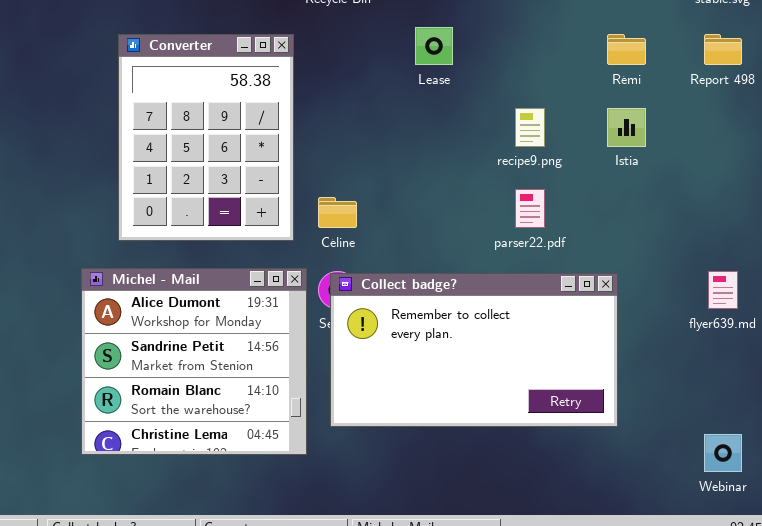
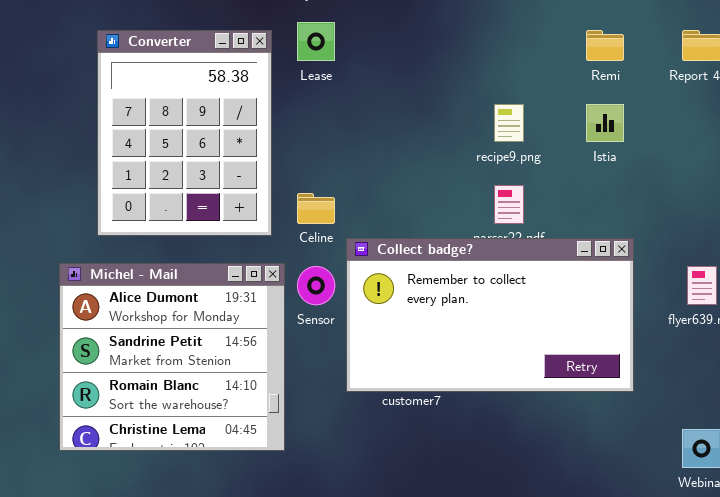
Lease: [415,27,453,65] -> [297,22,335,61], moved
Collect badge?: [330,273,618,427] -> [346,238,634,392], moved

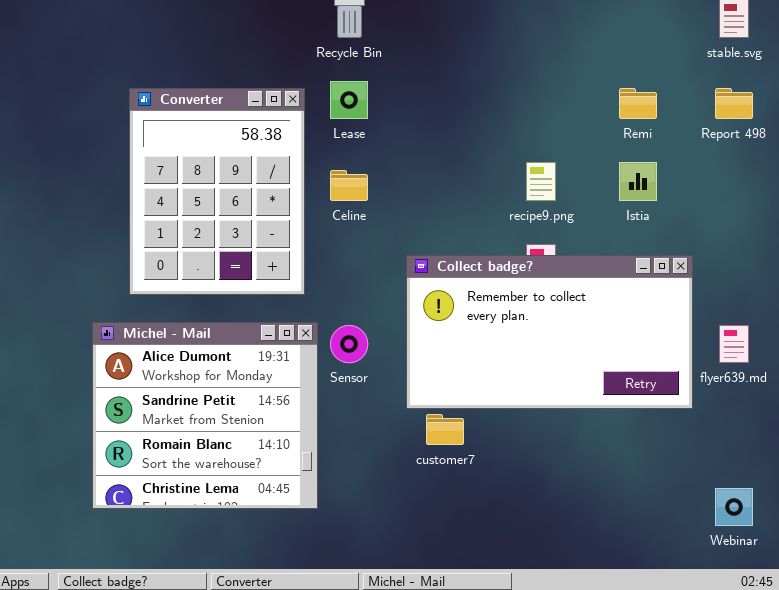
Céline: [297,193,335,224] -> [330,170,368,201], moved
Collect badge?: [346,238,634,392] -> [406,255,693,409], moved

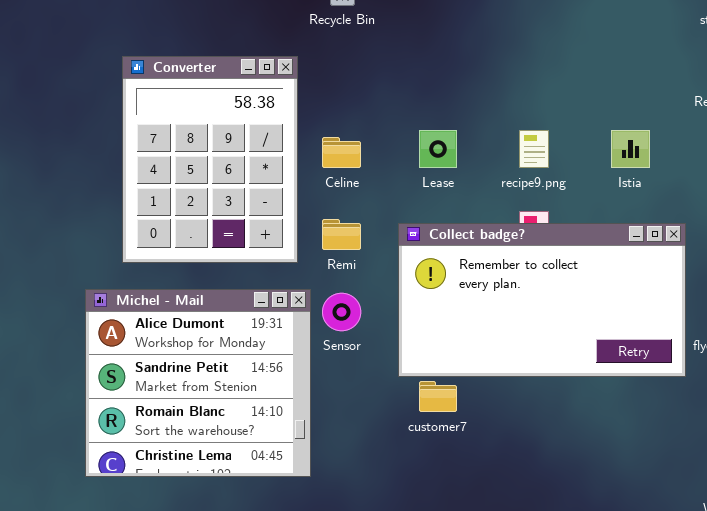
Lease: [330,81,368,119] -> [419,130,457,168], moved
Rémi: [619,88,657,119] -> [322,219,361,250], moved

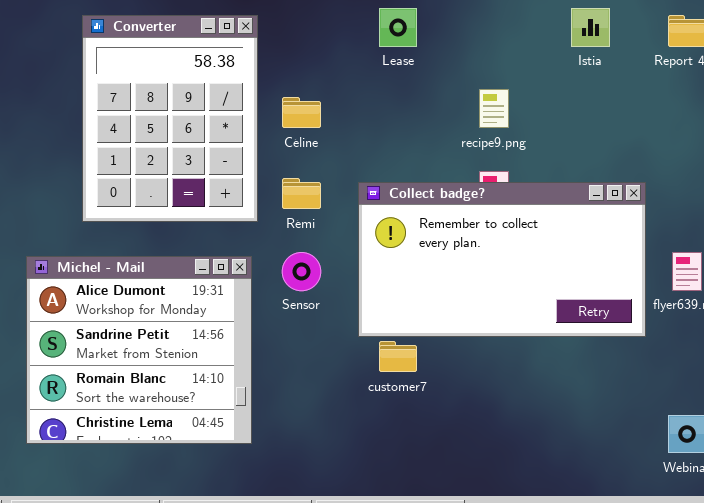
Lease: [419,130,457,168] -> [379,8,417,47], moved
Istia: [611,130,650,168] -> [571,8,610,47], moved
Michel - Mail: [85,289,311,477] -> [26,256,252,444], moved

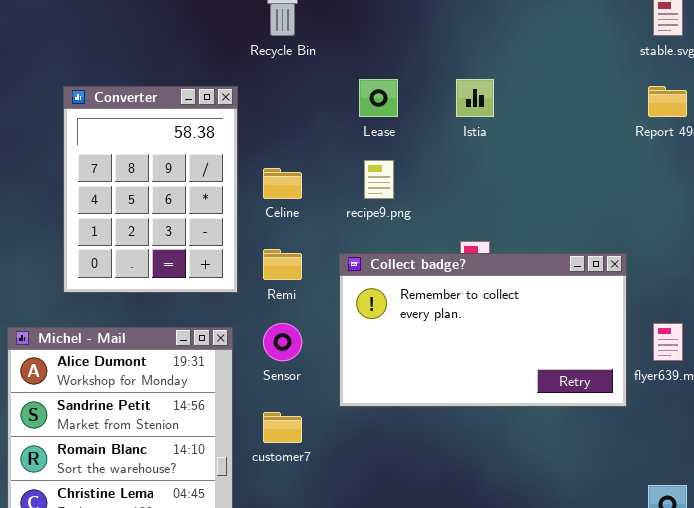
Istia: [571,8,610,47] -> [456,79,494,117], moved
recipe9.png: [479,89,509,128] -> [364,160,394,199], moved
customer7: [379,341,417,372] -> [263,412,302,443], moved

